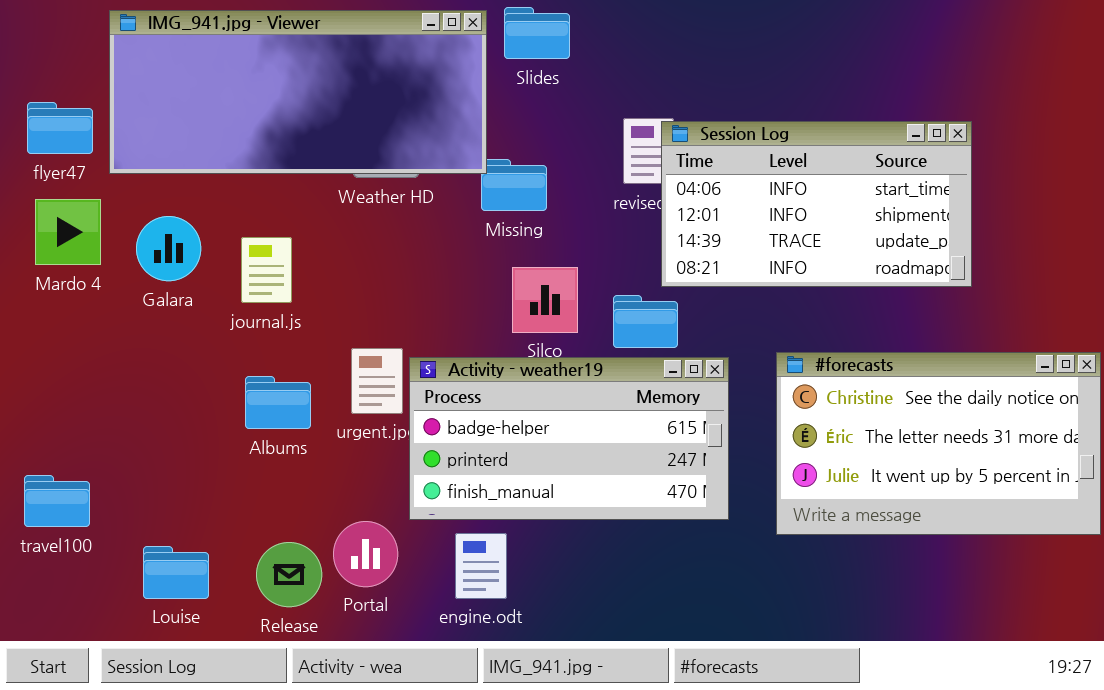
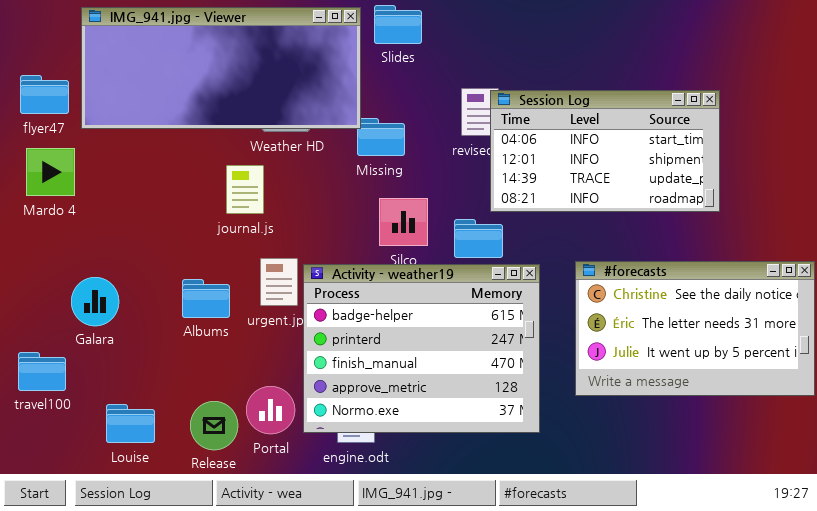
Galara: [136,216,201,281] -> [71,277,119,326], moved
journal.js: [241,237,292,303] -> [226,165,264,214], moved
Activity - weather19: [409,357,729,520] -> [303,264,540,433], resized

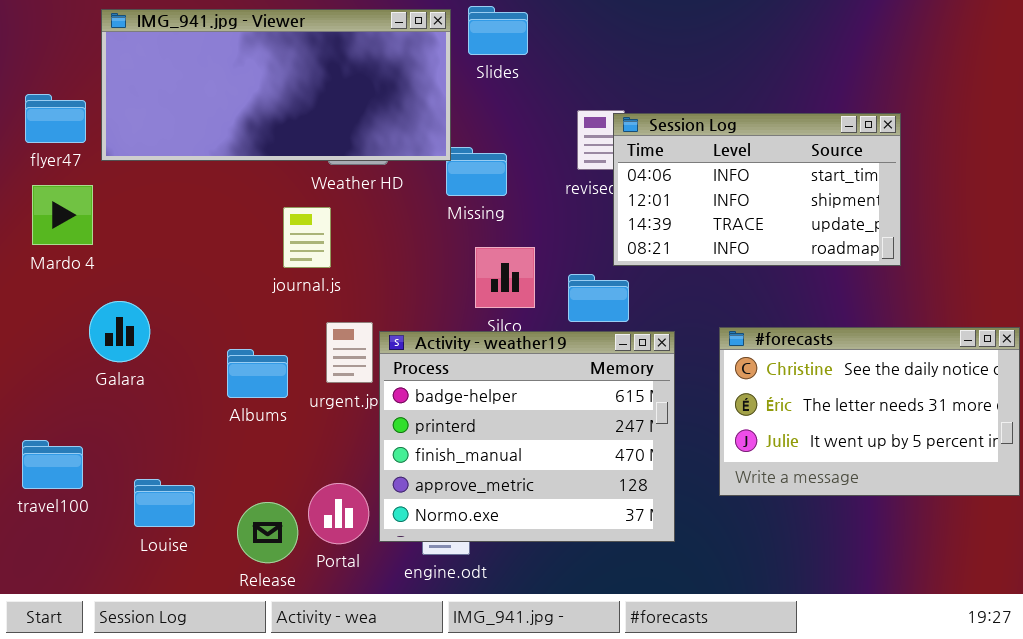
Galara: [71,277,119,326] -> [89,301,150,362], moved
Louise: [106,404,155,443] -> [134,479,195,527], moved

